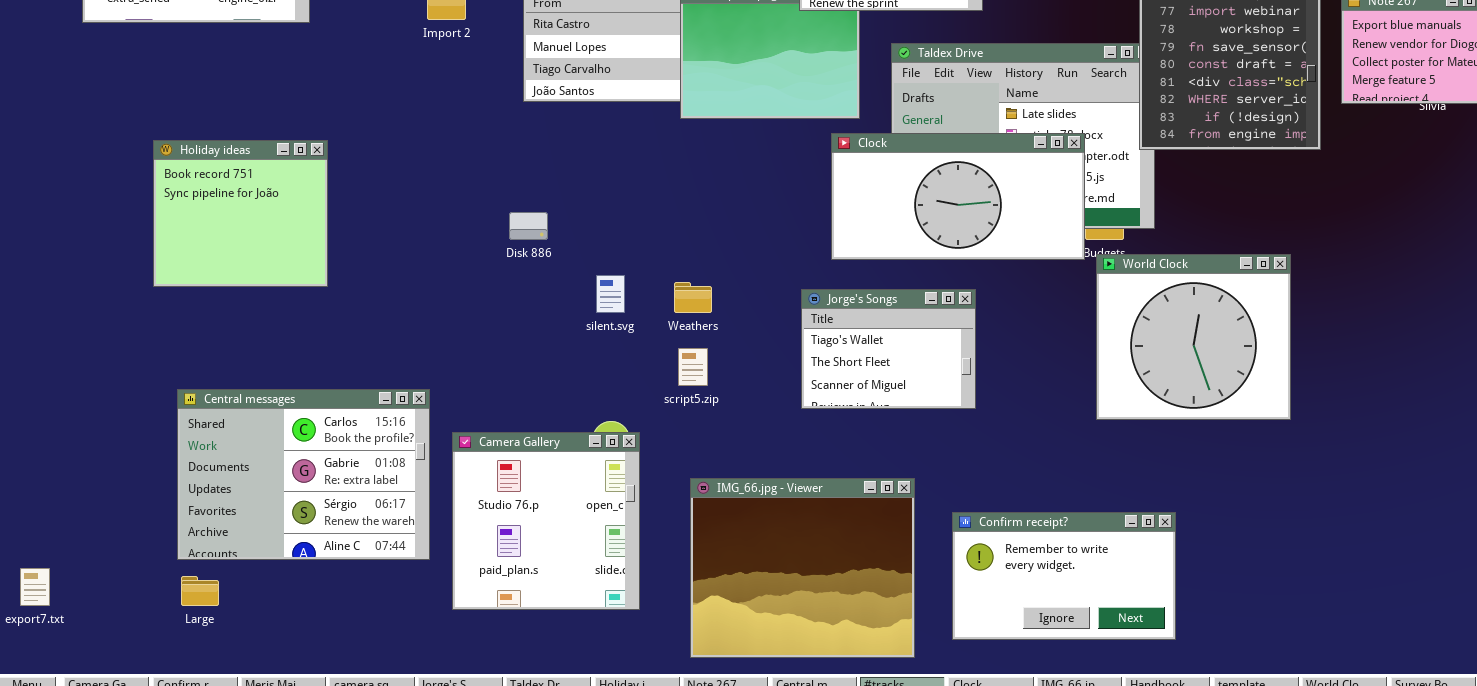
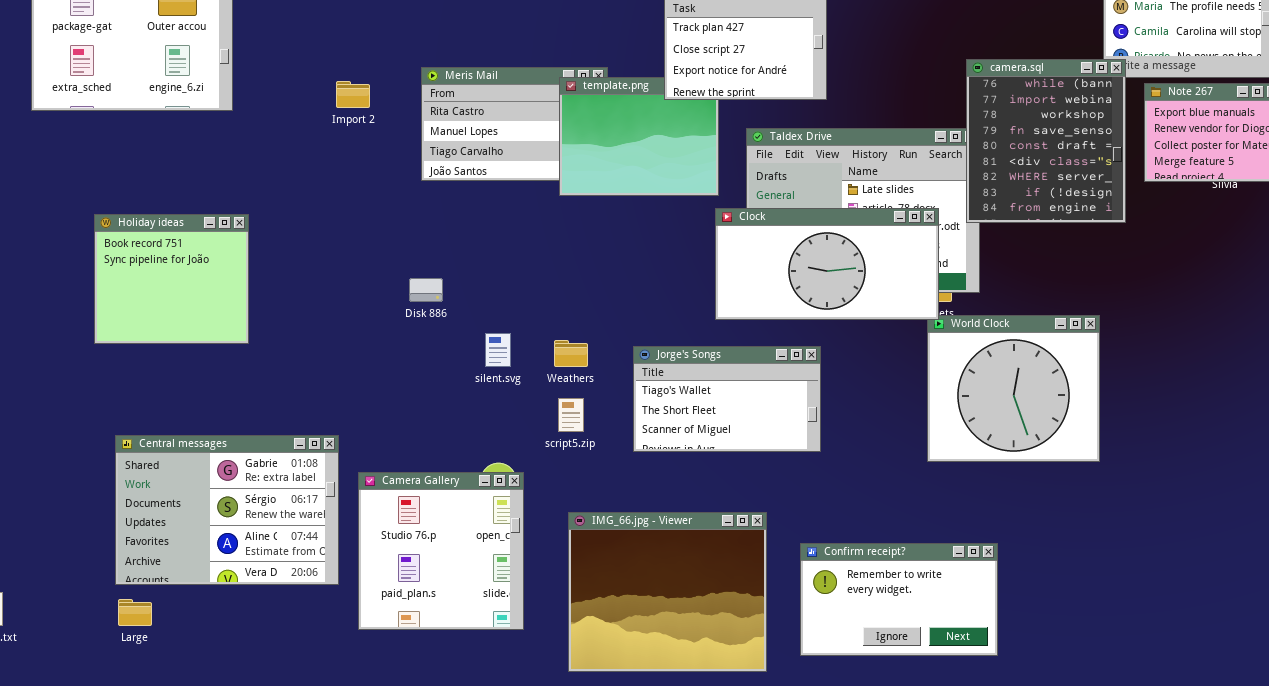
Clock: [831,133,1085,260] -> [715,208,939,320], moved
Jorge's Songs: [801,289,976,409] -> [633,346,821,452], resized
Central messages: [177,389,430,560] -> [115,435,339,585], scrolled down 1 row

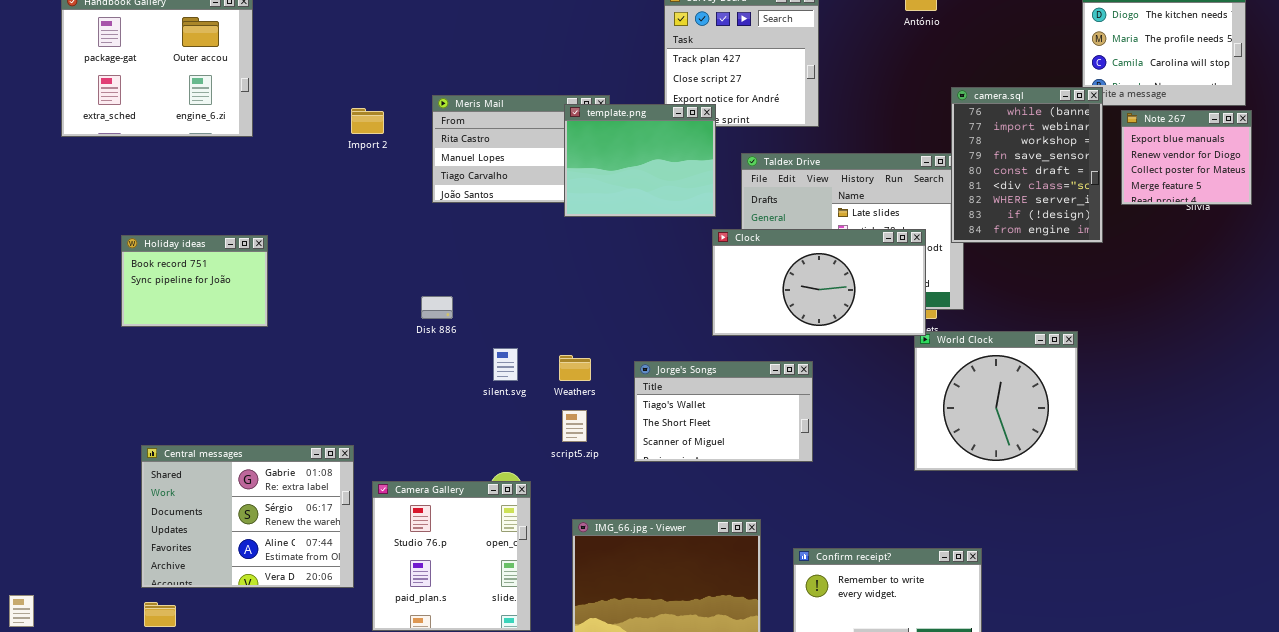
template.png: [559,77,719,196] -> [564,104,716,217], raised
Holiday ideas: [94,214,249,344] -> [121,235,268,327], resized

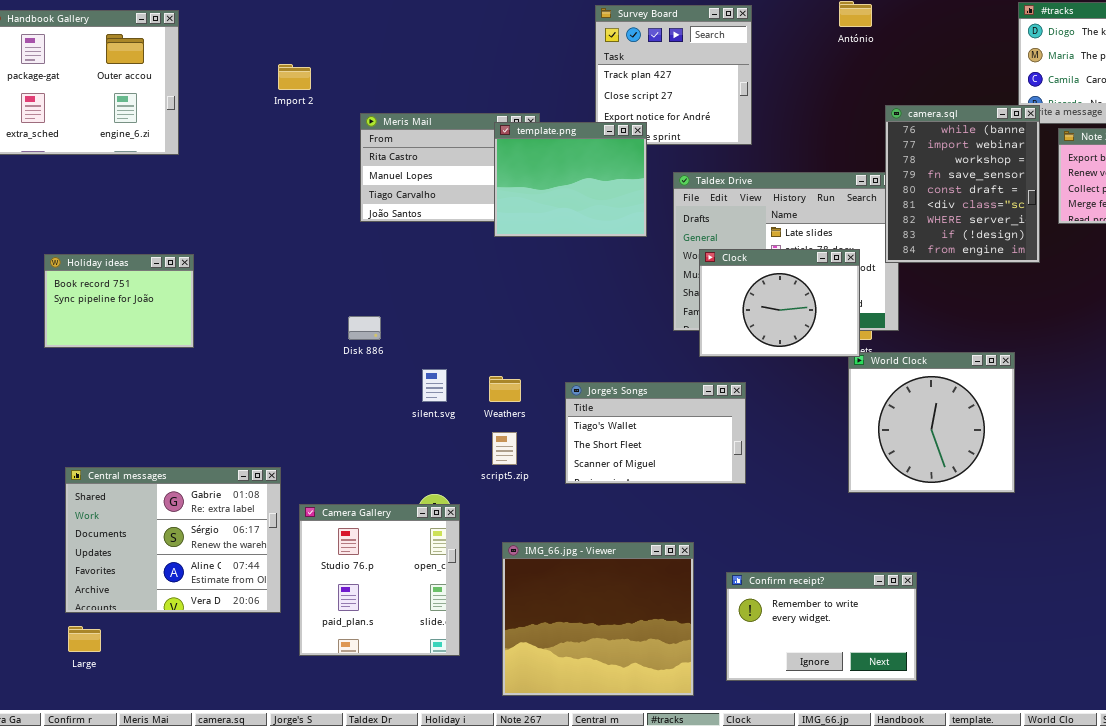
Import 2: [351,108,384,134] -> [278,64,311,90], moved
Clock: [712,229,926,336] -> [699,249,860,357], resized

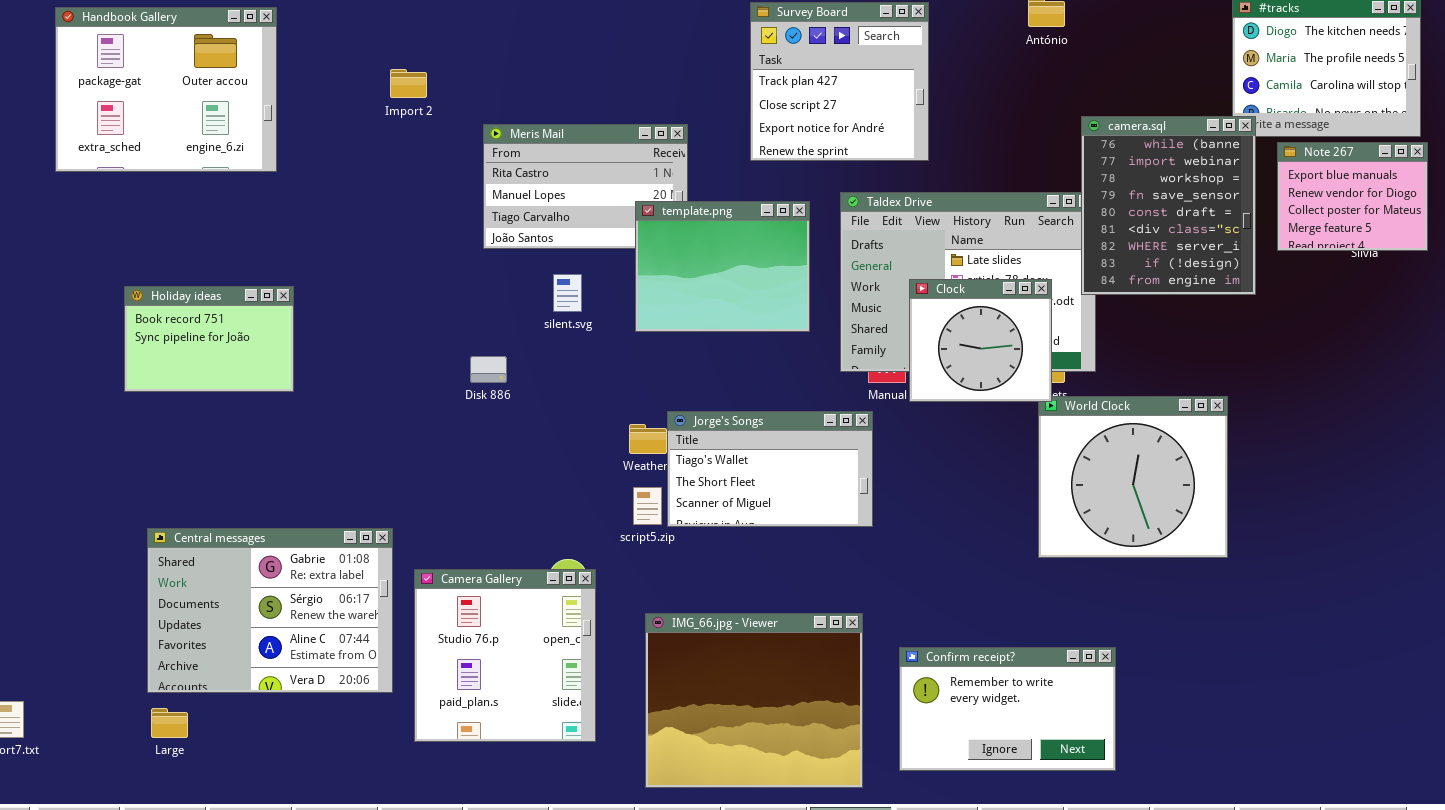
template.png: [494,122,647,237] -> [635,201,810,332], moved
Clock: [699,249,860,357] -> [909,279,1052,402], resized
silent.svg: [422,369,447,402] -> [553,274,582,312], moved
Jorge's Songs: [565,382,746,484] -> [667,411,873,527], moved

